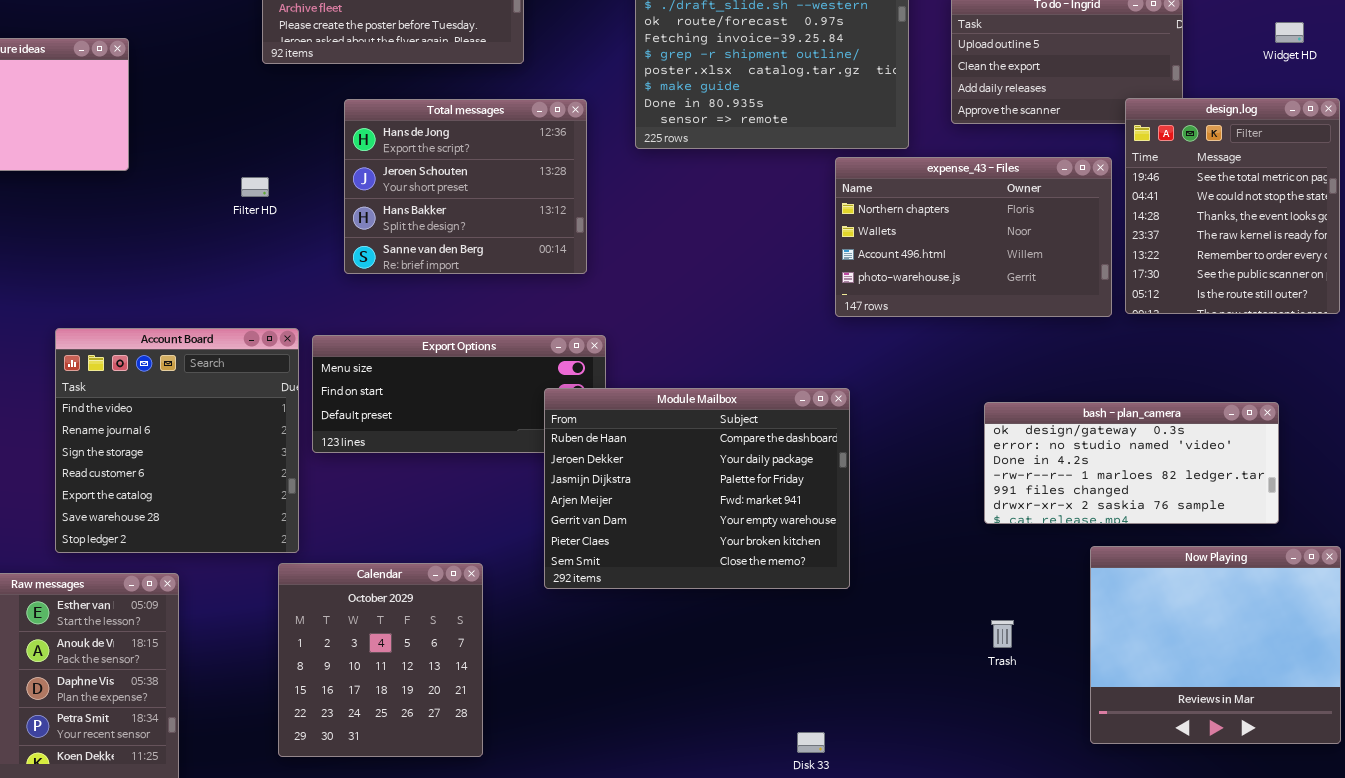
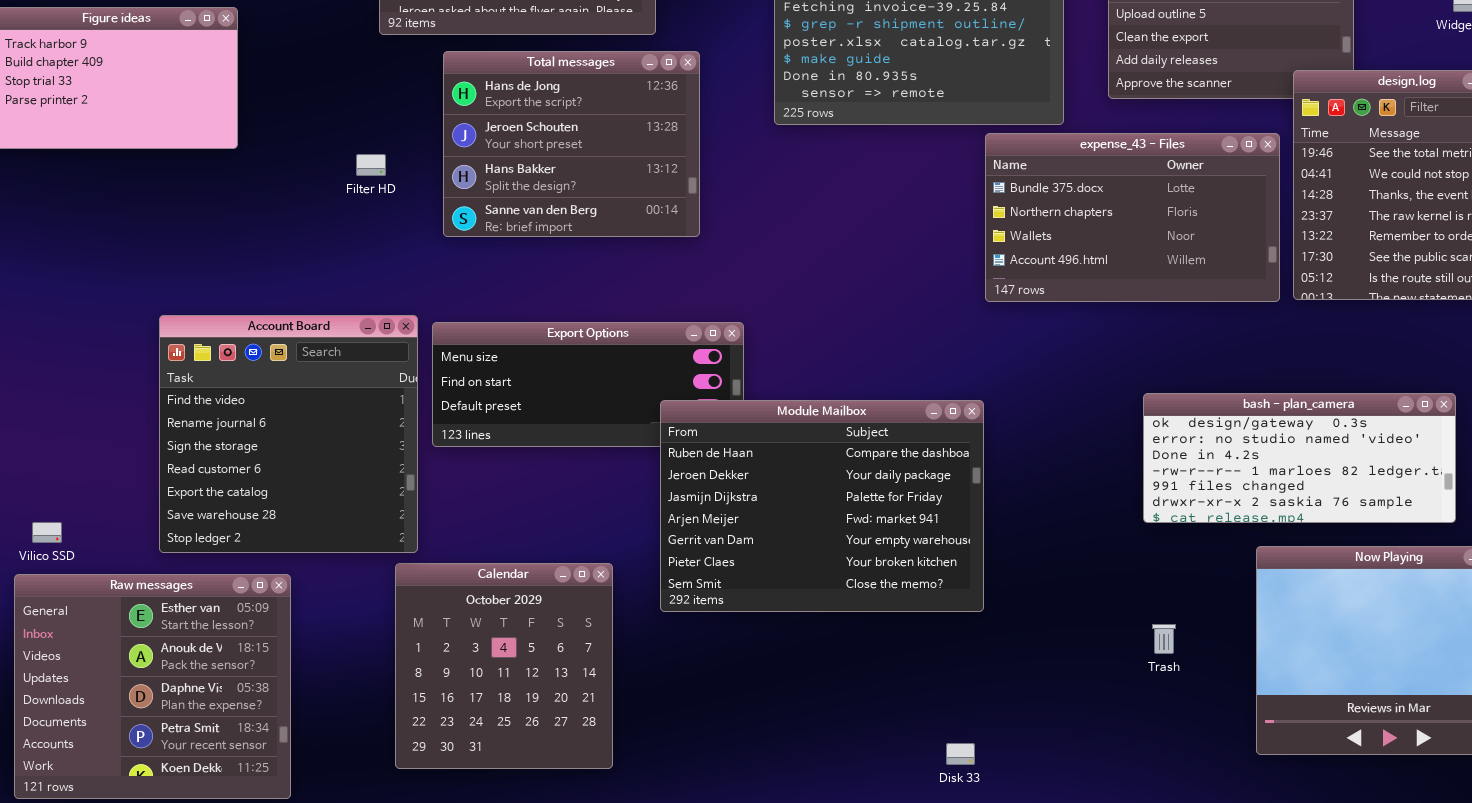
Total messages: [344,99,587,274] -> [443,51,700,237], moved
expense_43 - Files: [835,157,1112,317] -> [985,133,1280,302], scrolled up 1 row
Module Mailbox: [544,388,850,589] -> [660,400,984,612], moved

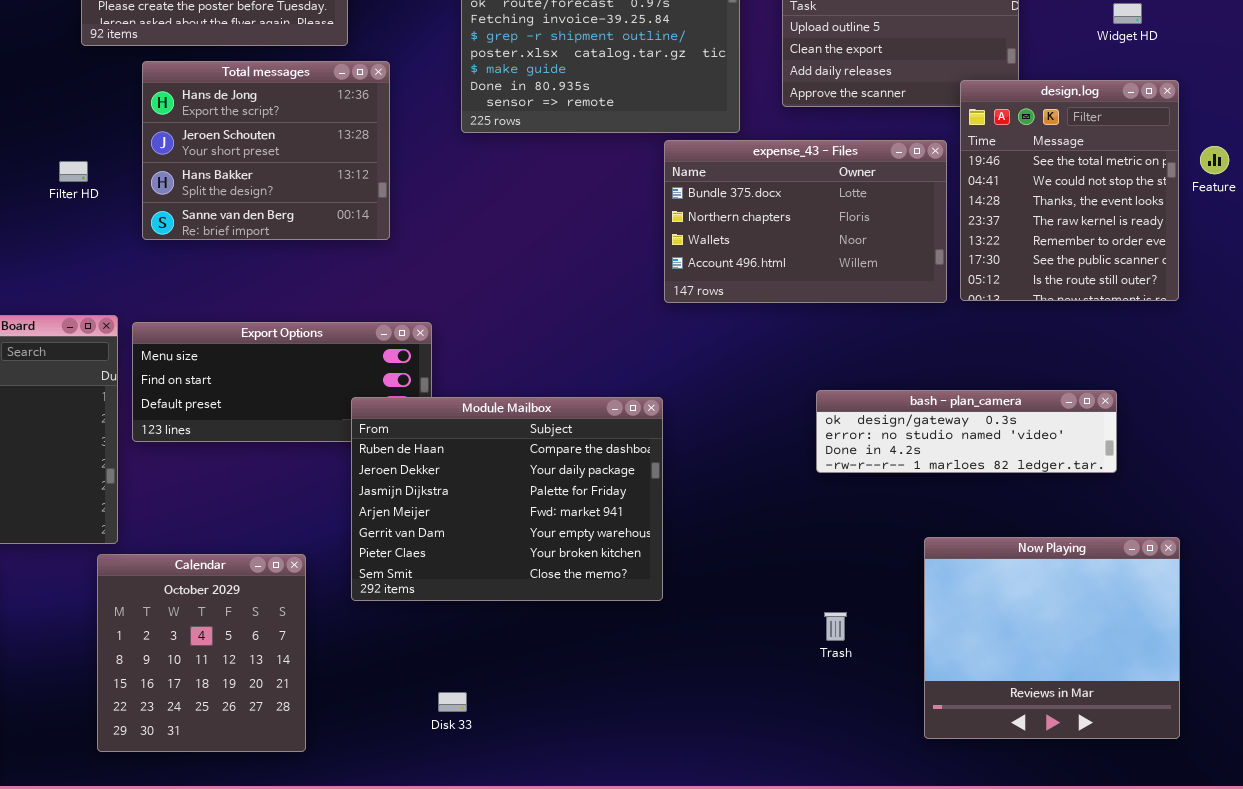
bash - plan_camera: [1143,393,1456,523] -> [816,390,1117,473], resized
Disk 33: [946,743,975,765] -> [438,692,467,712], moved

